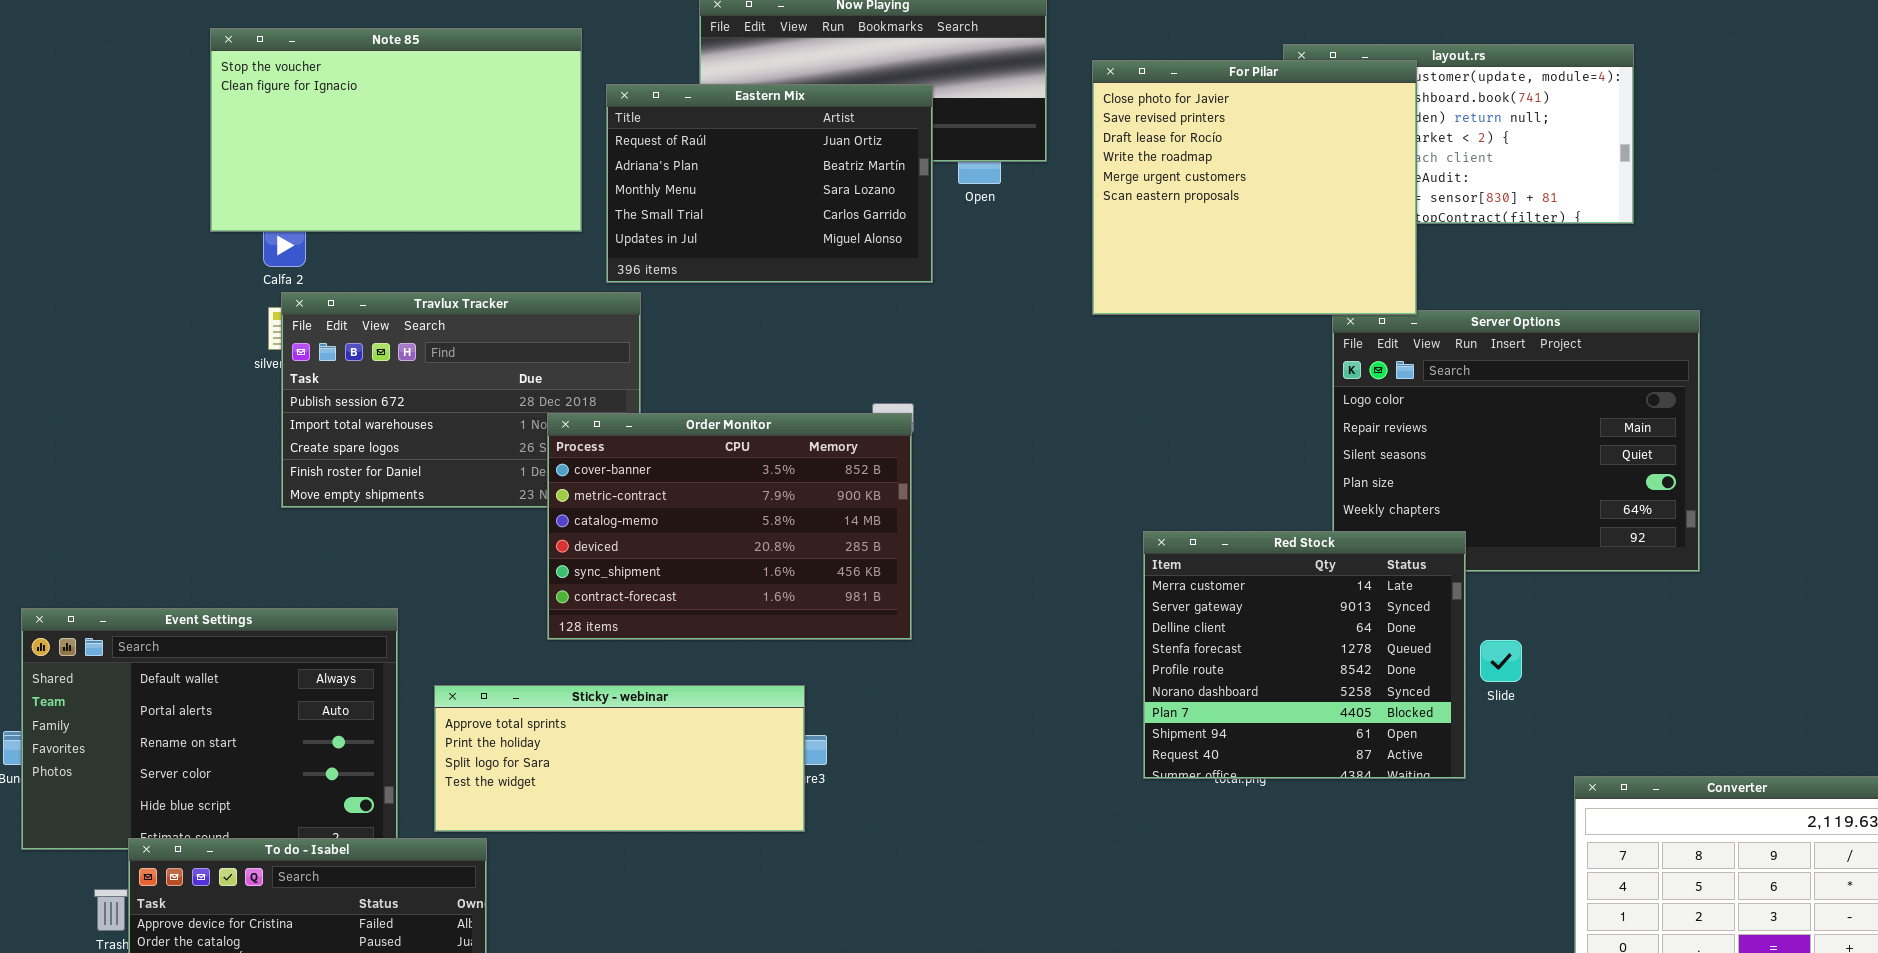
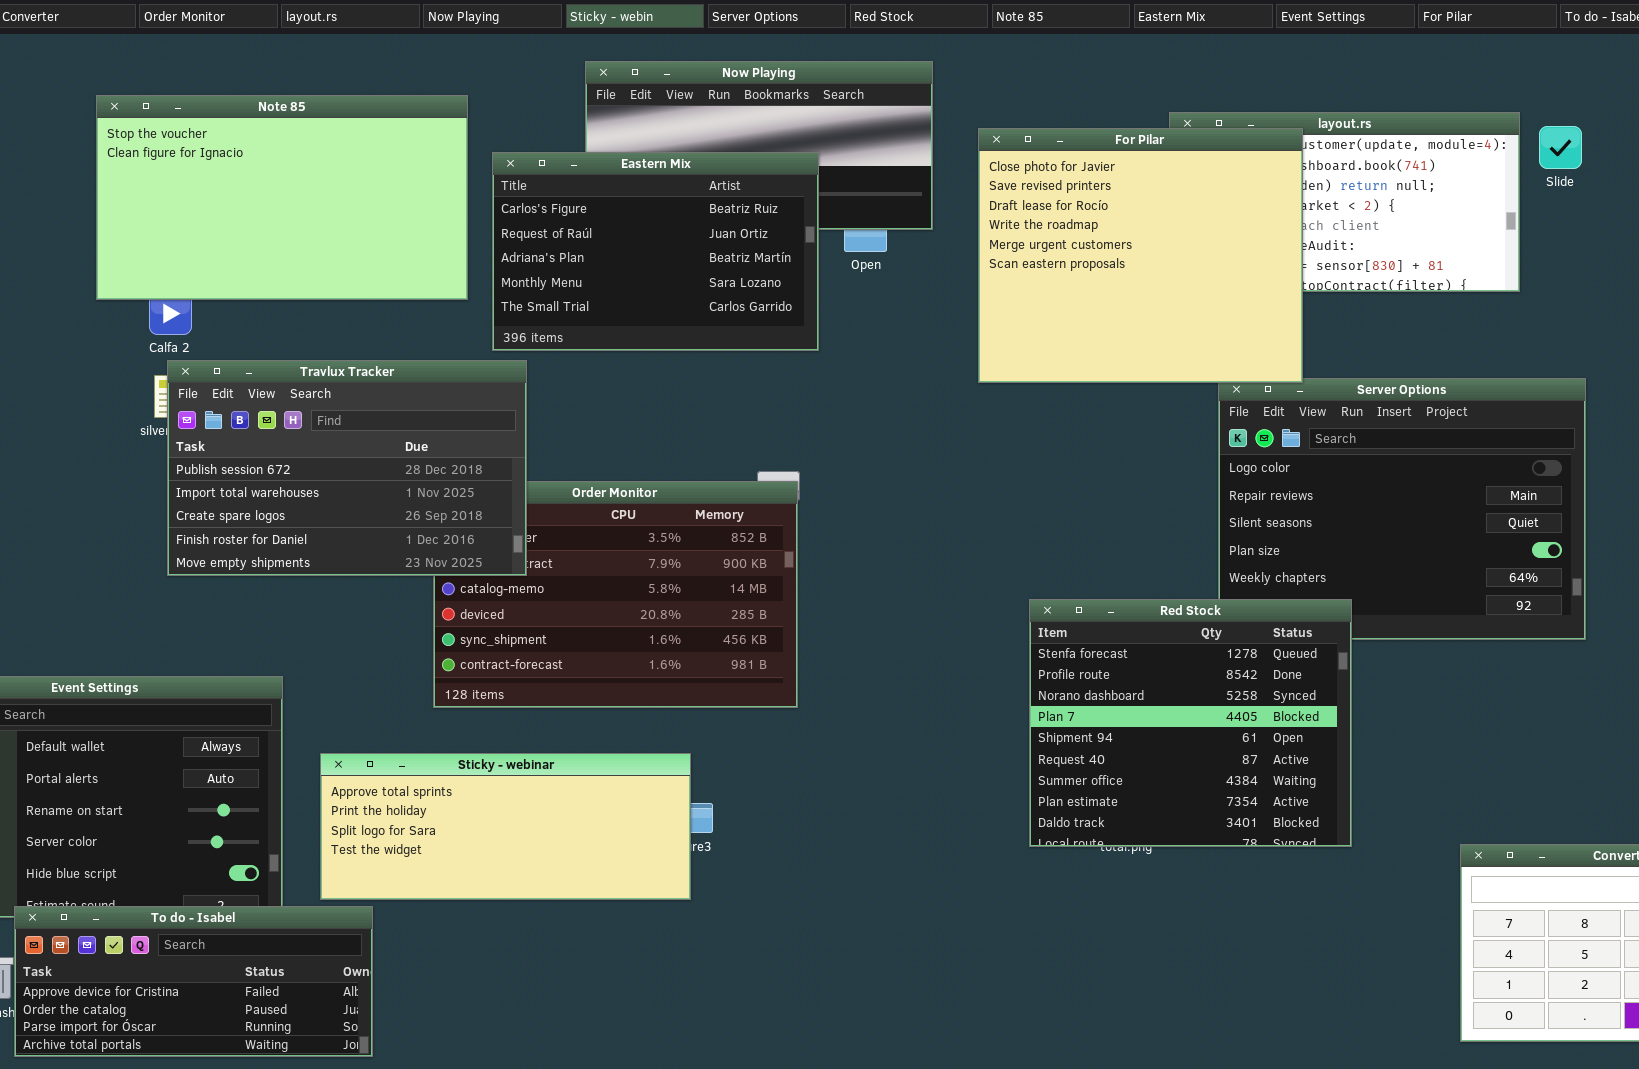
Eastern Mix: [606,84,933,283] -> [492,152,819,351], scrolled up 1 row
Travlux Tracker: [281,292,641,508] -> [167,360,527,576], raised
Red Stock: [1143,531,1466,779] -> [1029,599,1352,847], scrolled down 3 rows
Slide: [1480,640,1522,682] -> [1539,126,1582,169], moved

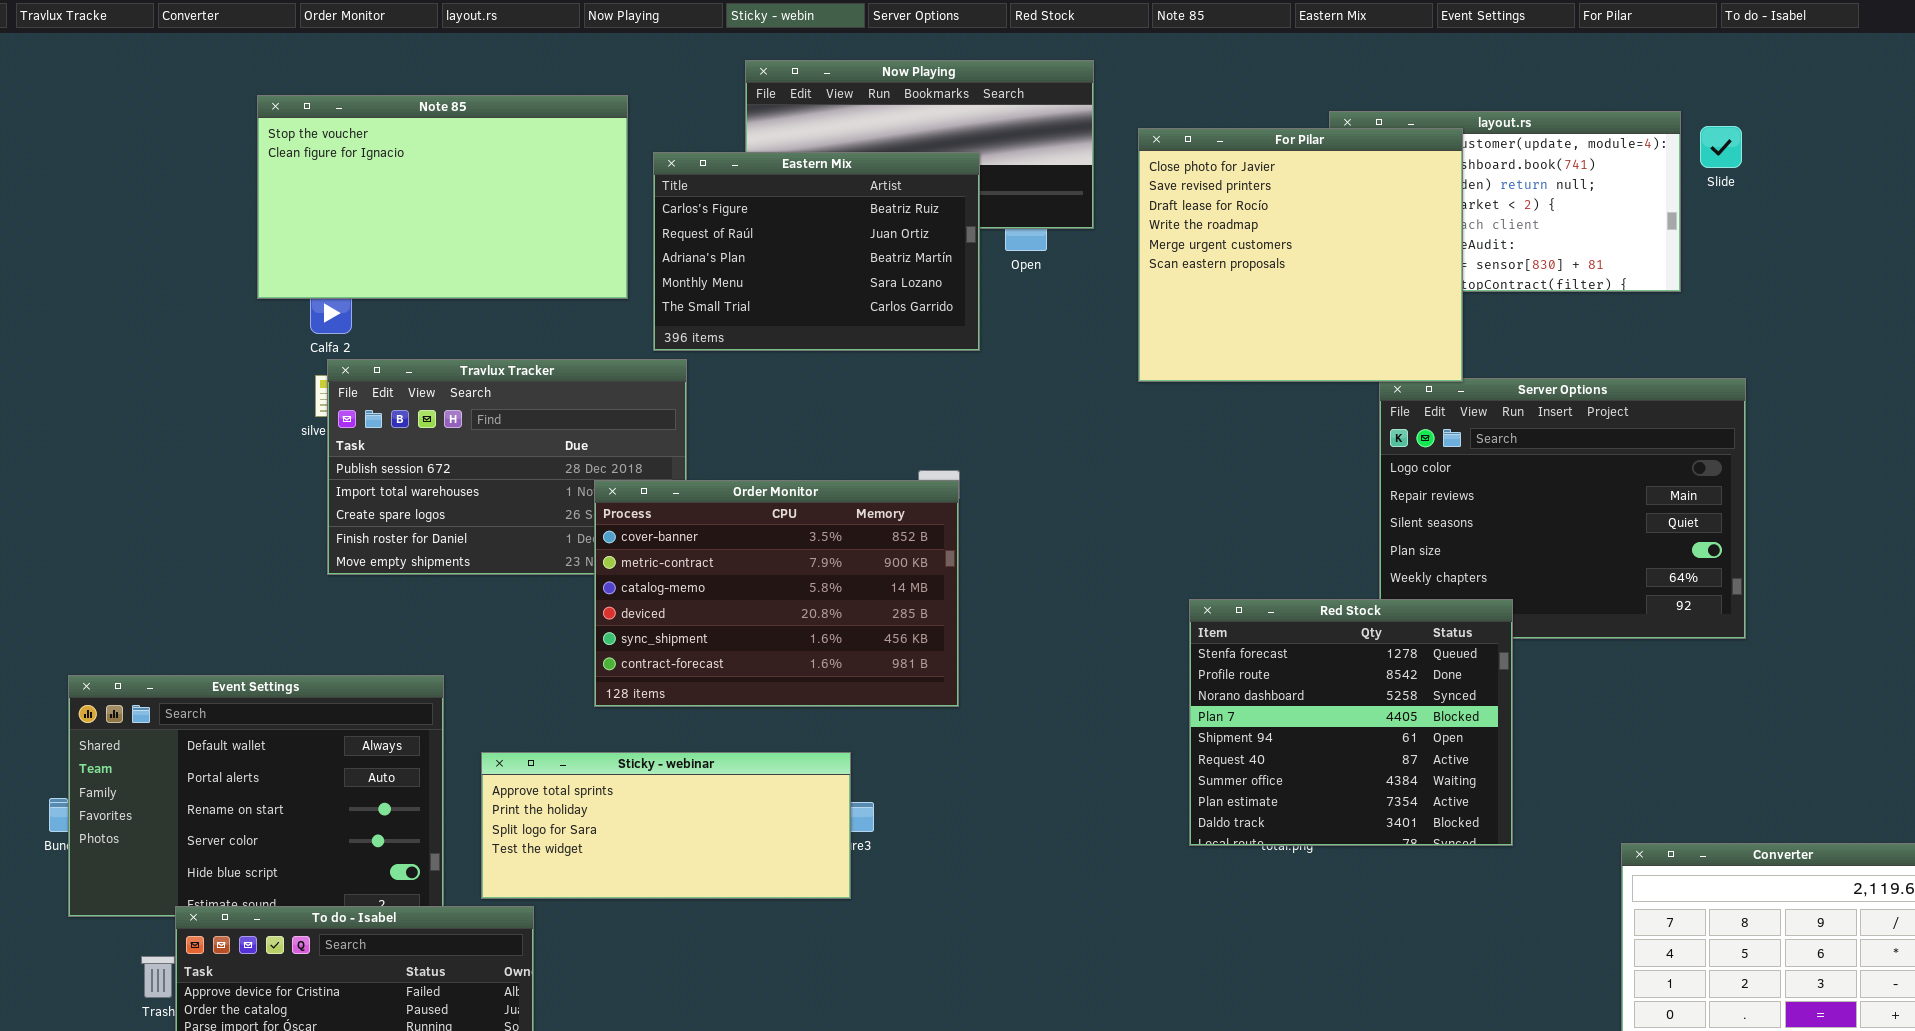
Order Monitor: [433,481,798,708] -> [594,480,959,707], raised

